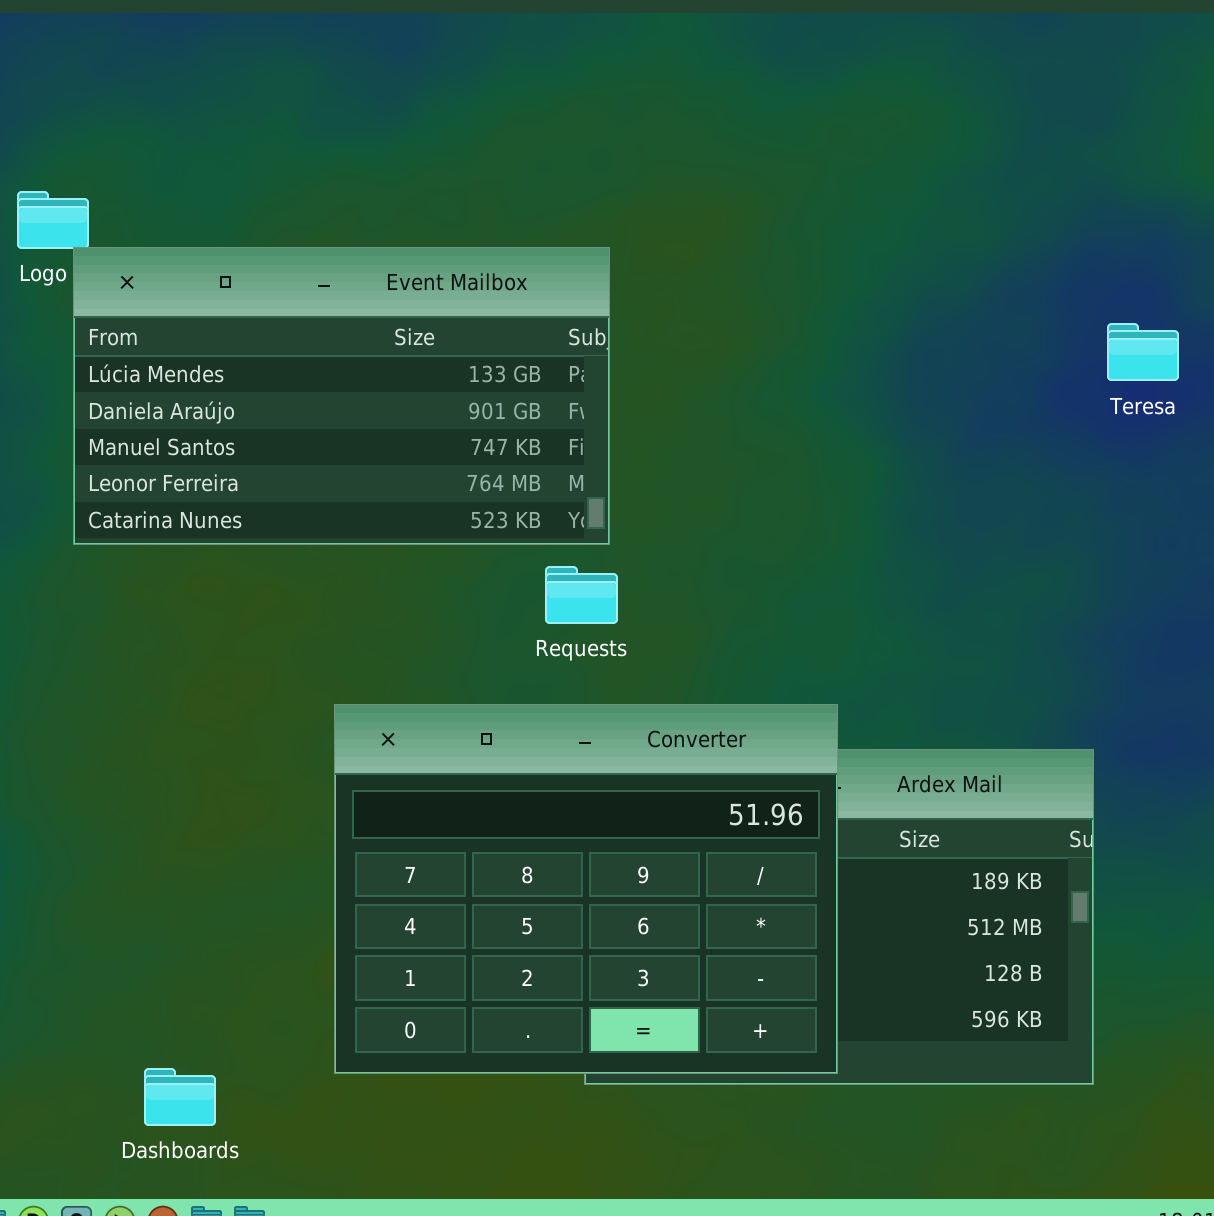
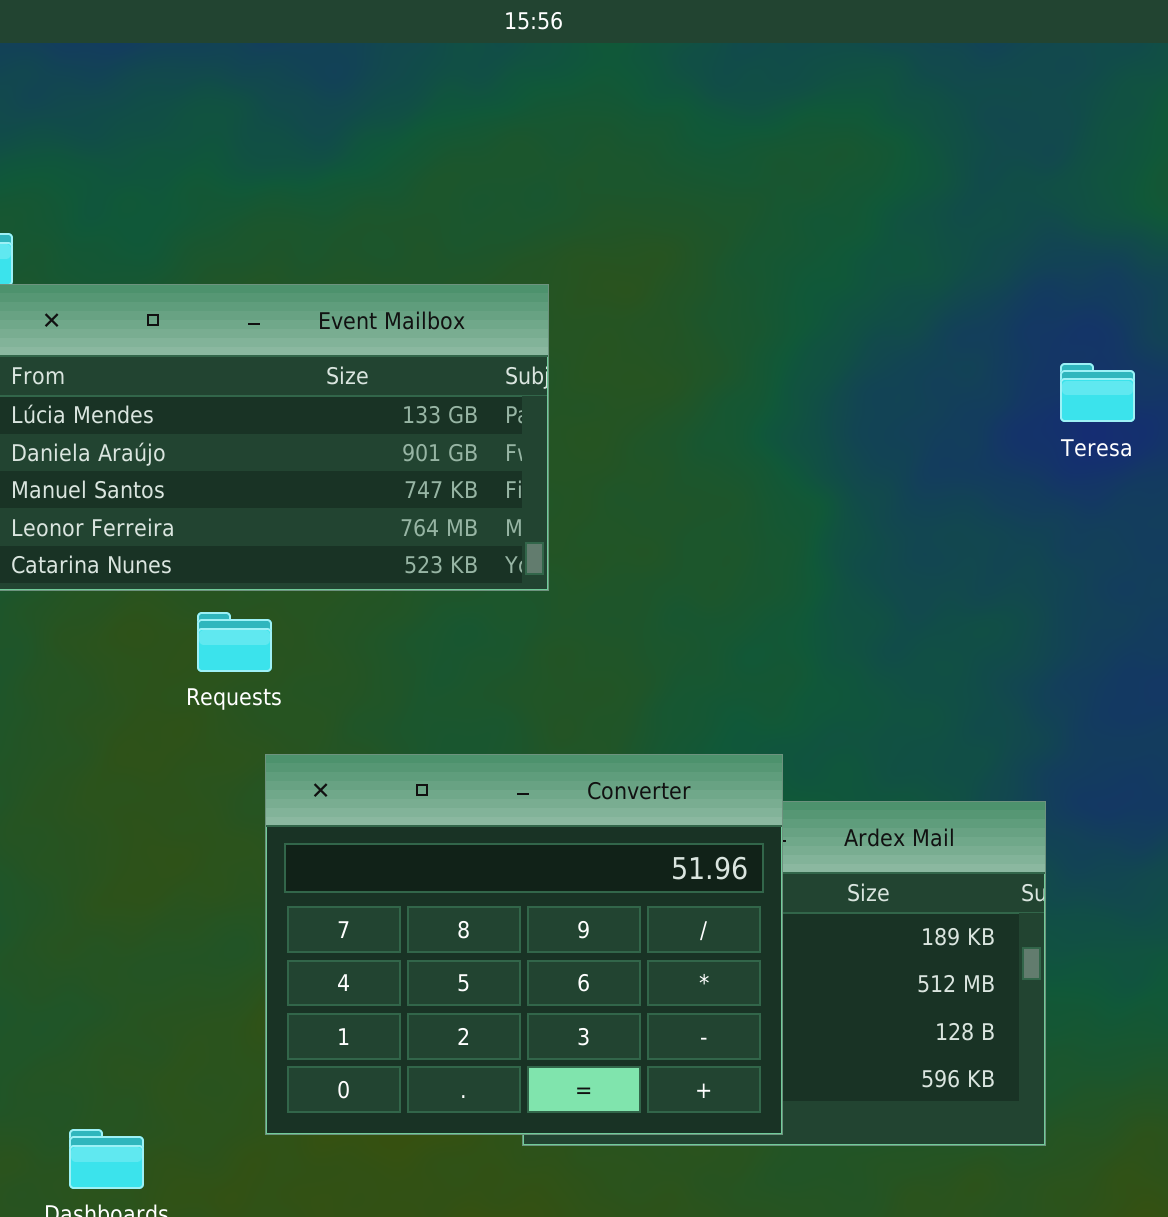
Requests: [545,566,618,624] -> [197,612,272,672], moved

